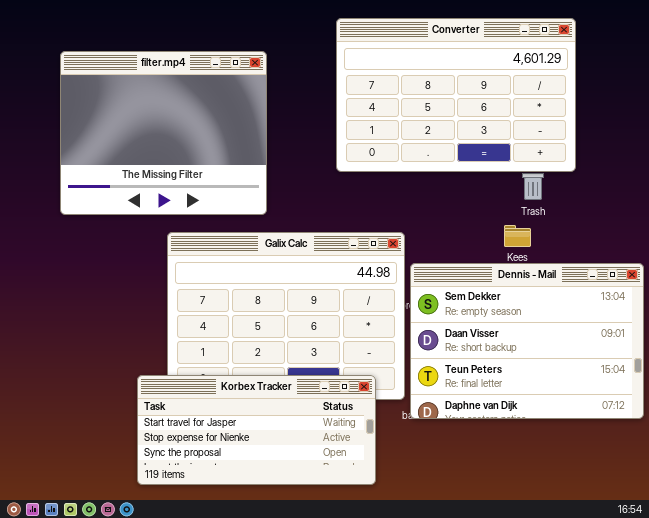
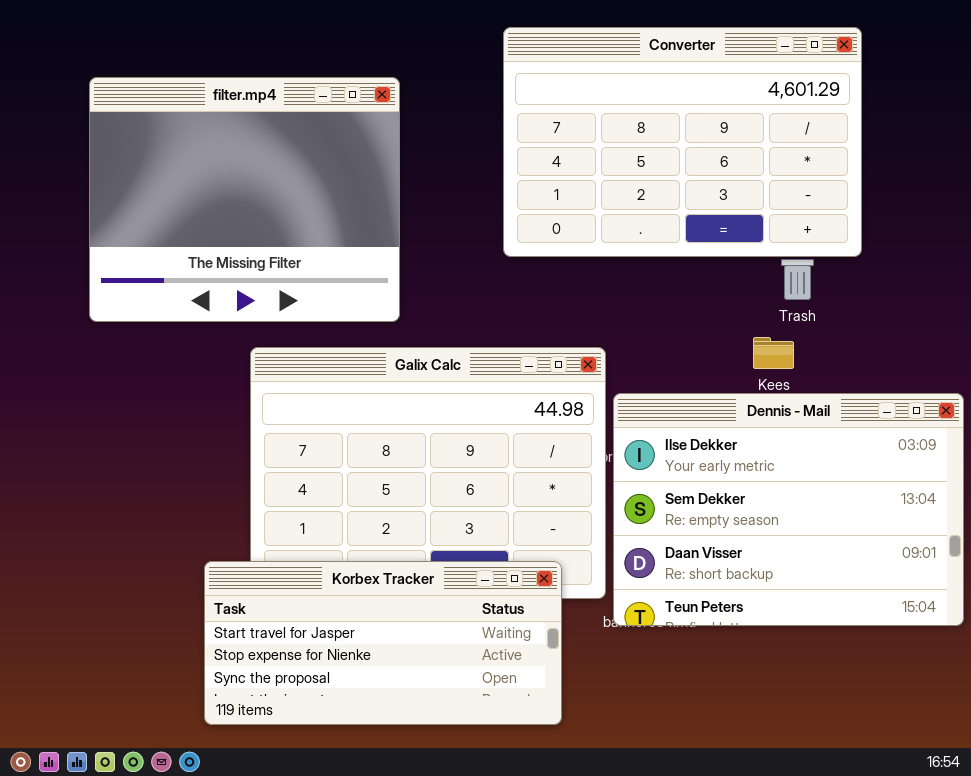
Dennis - Mail: [410,263,644,419] -> [613,393,964,626], scrolled up 1 row

